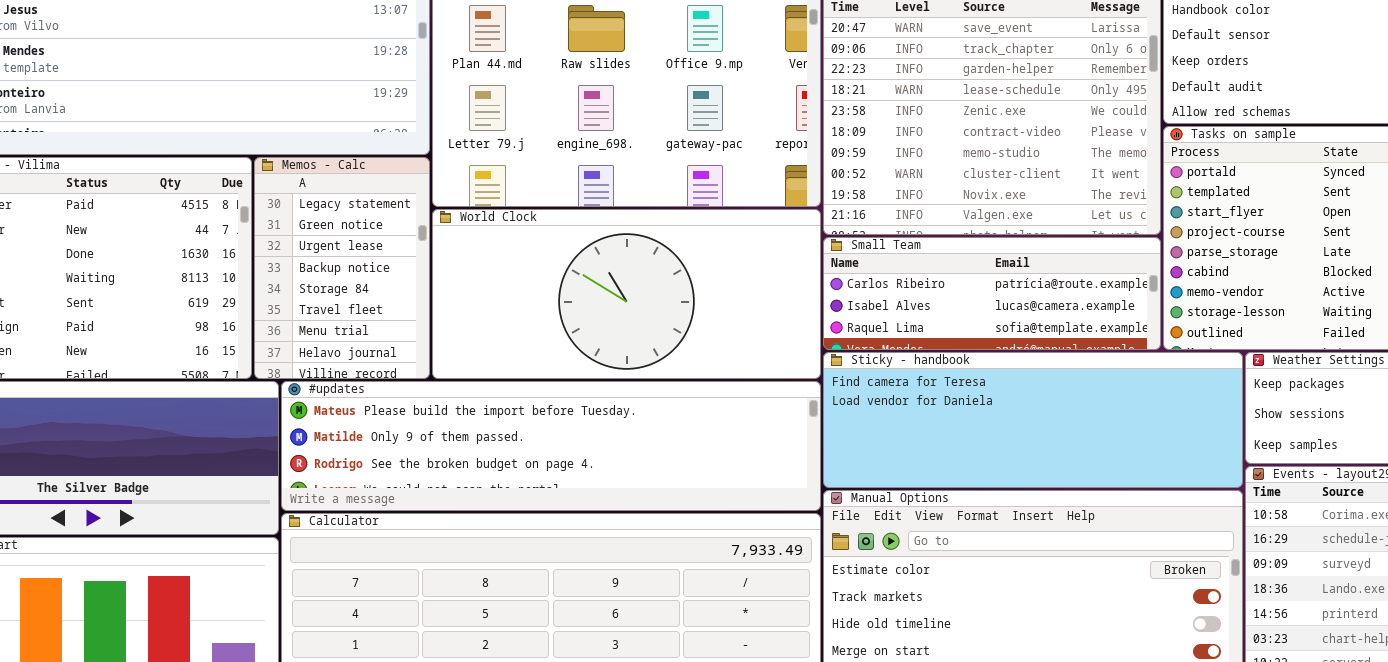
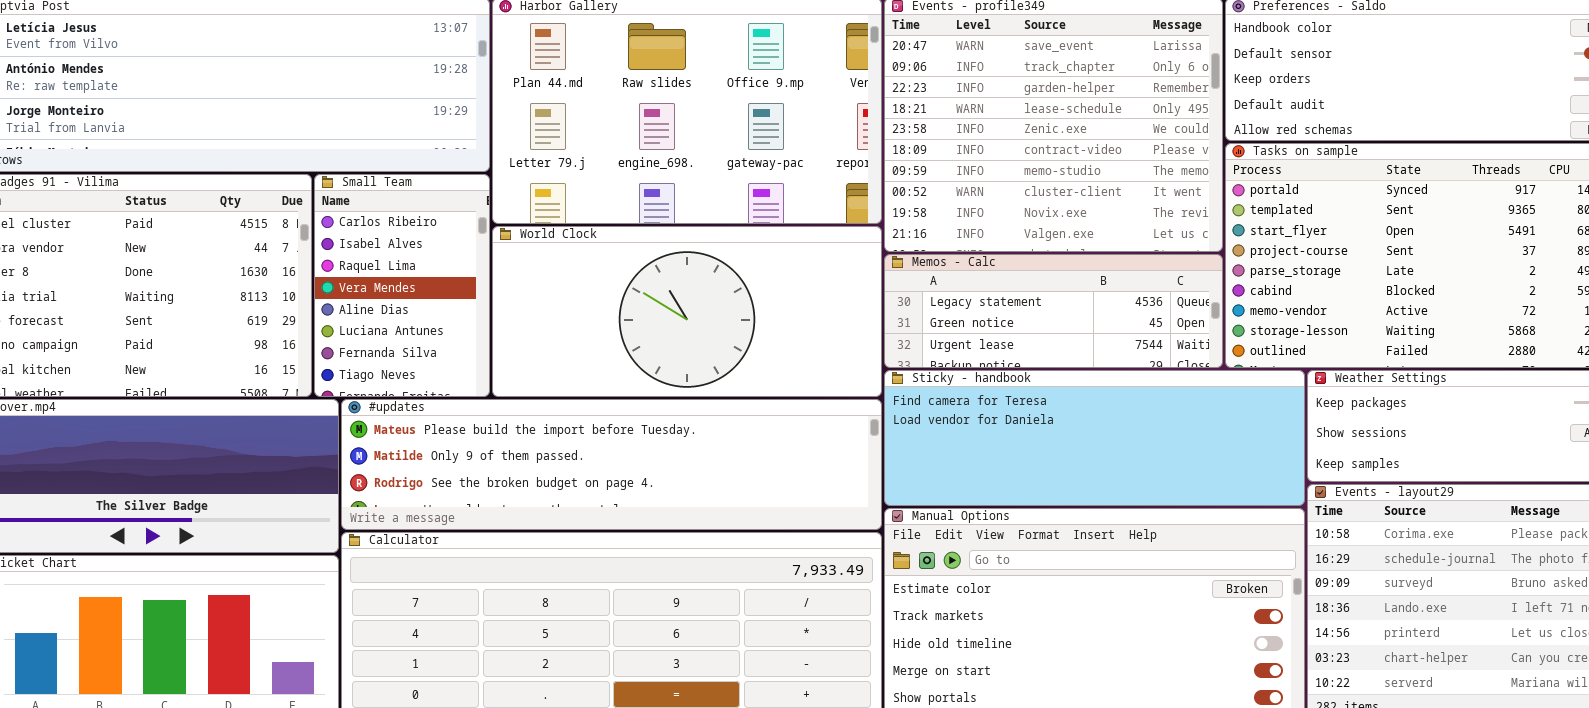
Memos - Calc: [254,157,430,379] -> [884,254,1223,368], moved, resized
Small Team: [823,237,1161,350] -> [314,174,490,397], moved, resized

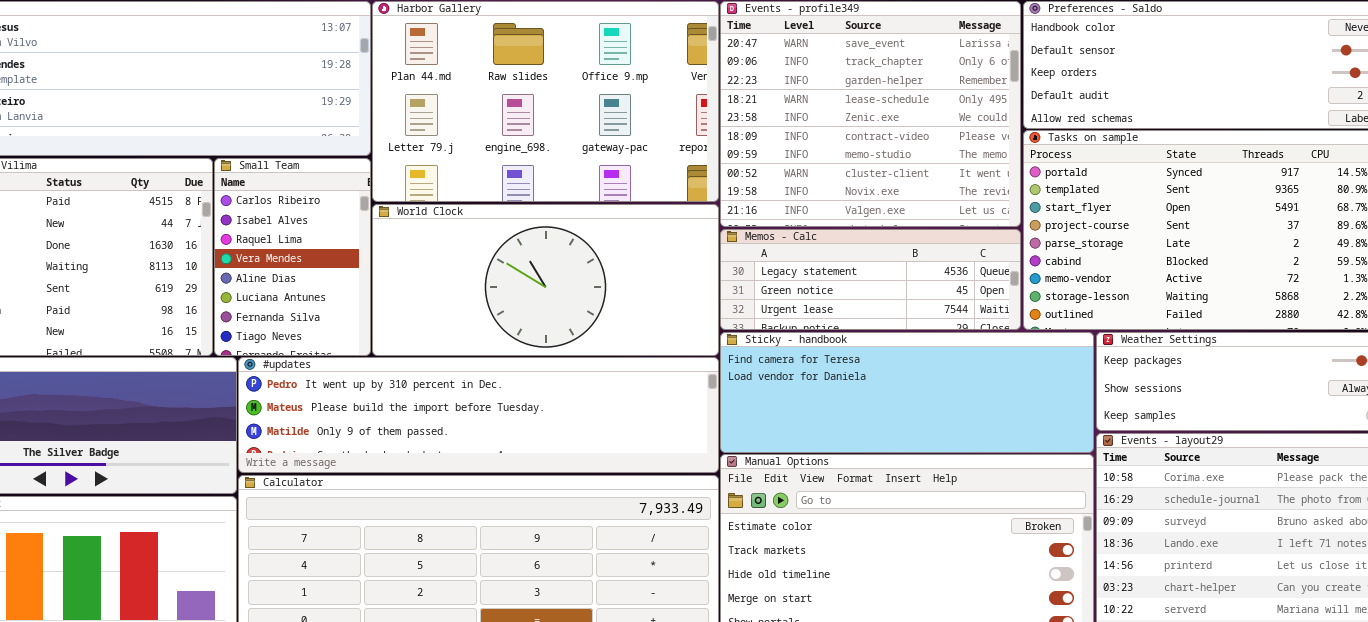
#updates: [341,399,882,530] -> [238,357,719,473], scrolled up 1 row

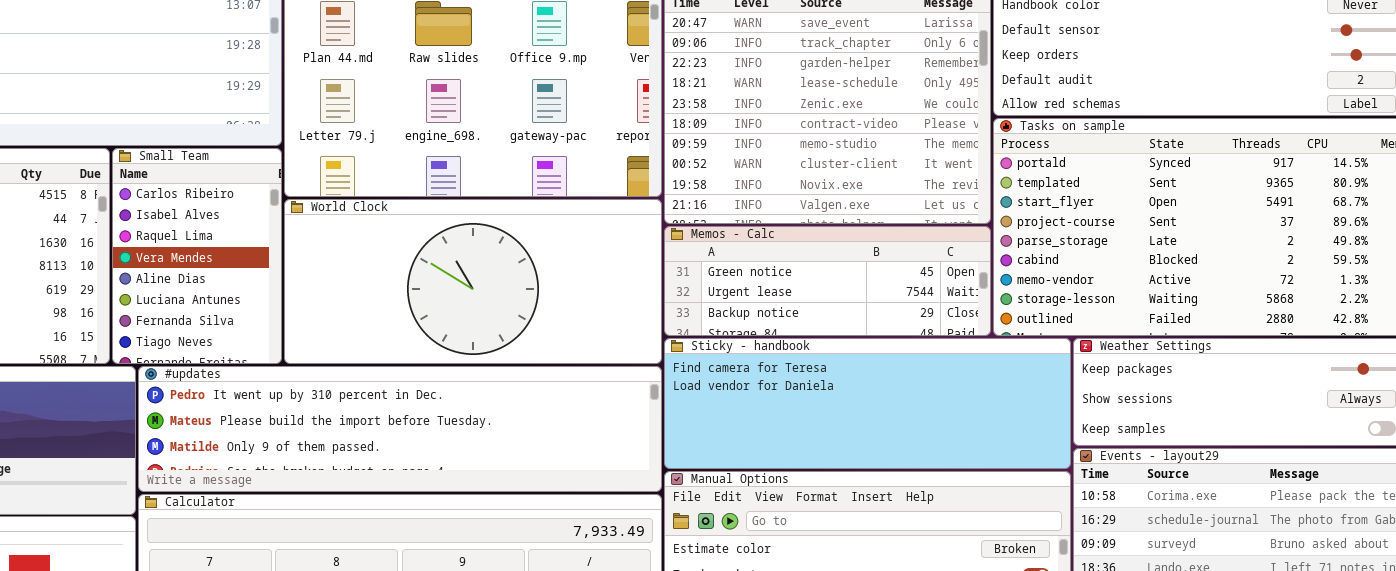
Memos - Calc: [720,229,1021,330] -> [664,226,991,336], scrolled down 1 row

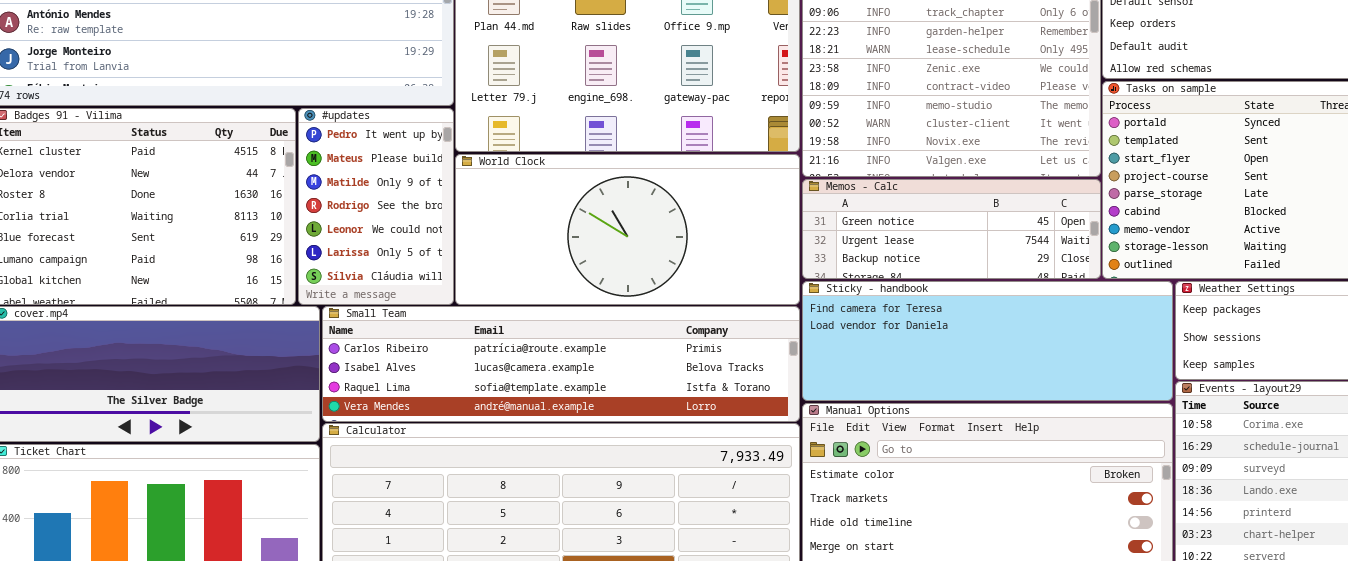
Small Team: [112,148,282,364] -> [322,306,800,422], moved, resized
#updates: [138,366,662,492] -> [298,108,454,305], moved, resized

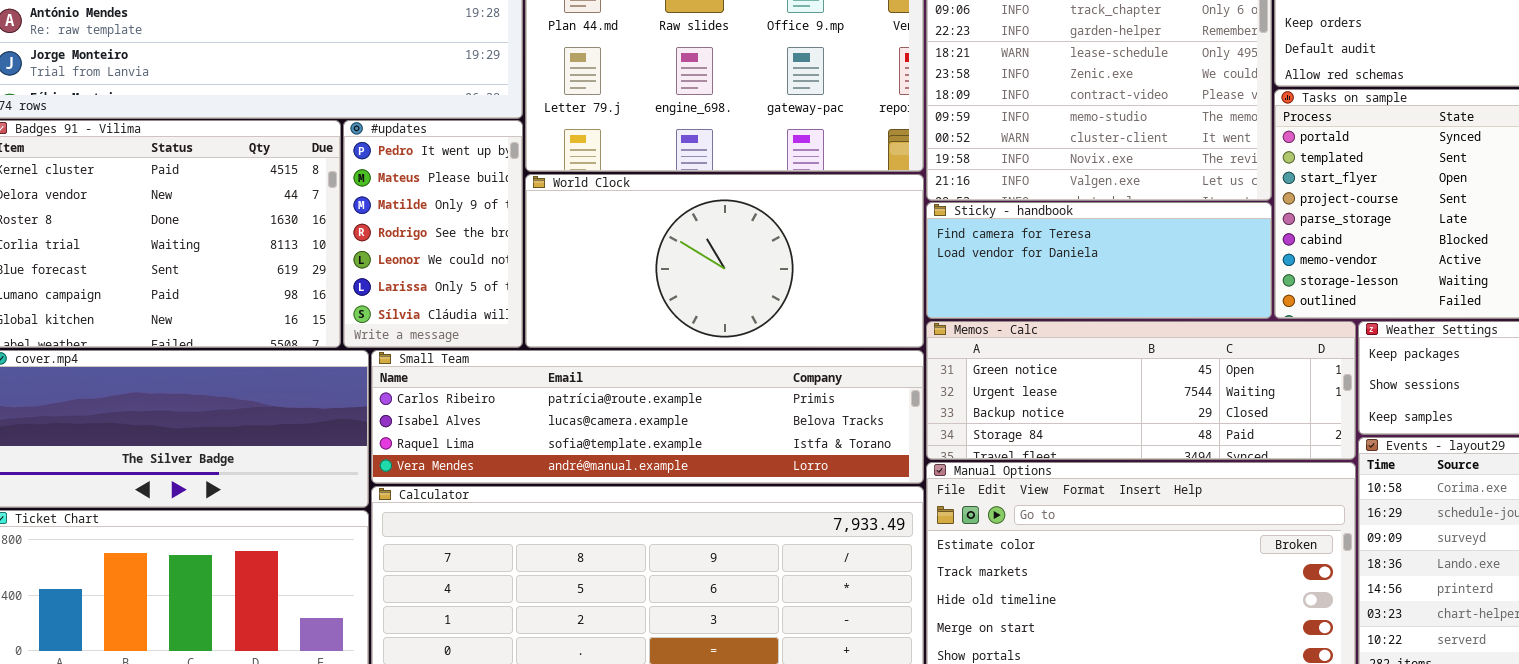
Memos - Calc: [802,179,1101,279] -> [926,321,1356,460], moved, resized
Sticky - handbook: [802,281,1173,401] -> [926,202,1272,319], moved, resized

